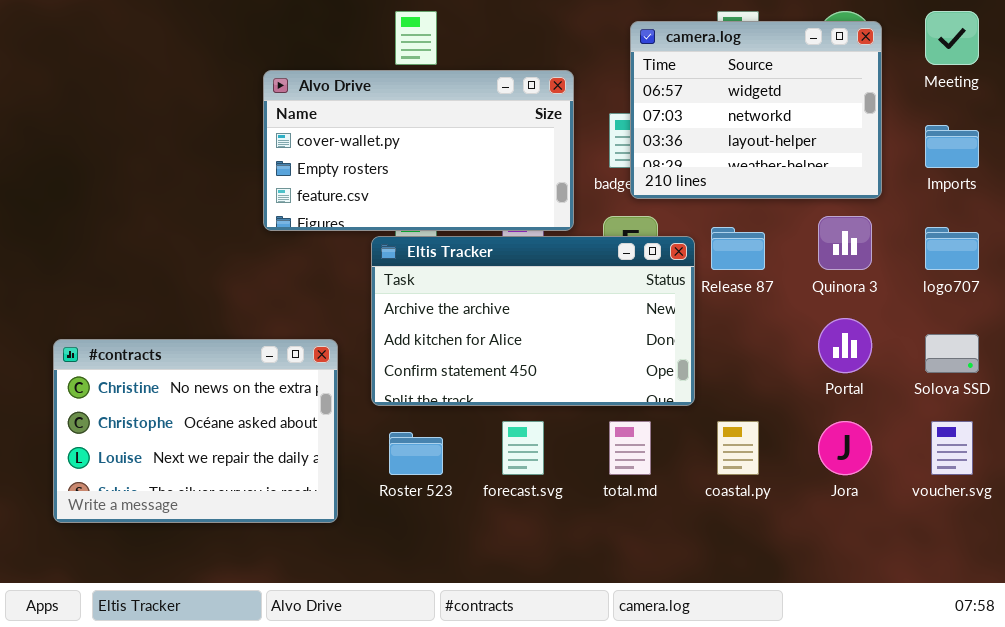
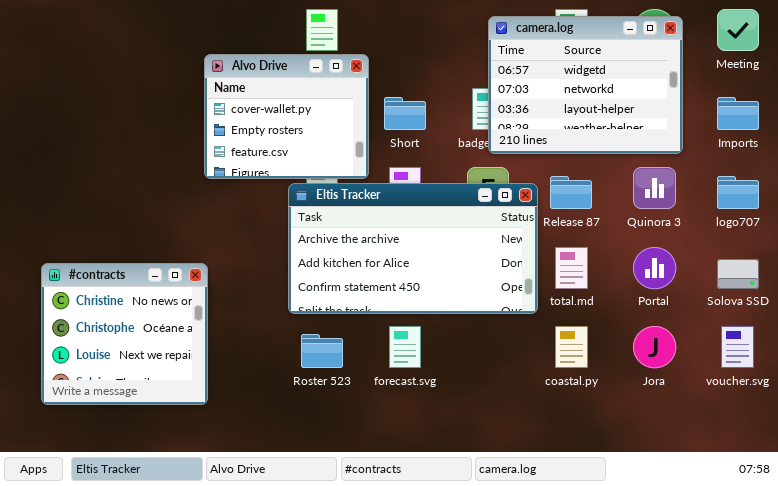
Alvo Drive: [263,70,574,231] -> [204,54,369,179], resized
#contracts: [53,339,338,523] -> [41,263,208,405], resized
total.md: [609,421,651,475] -> [555,247,588,289], moved

